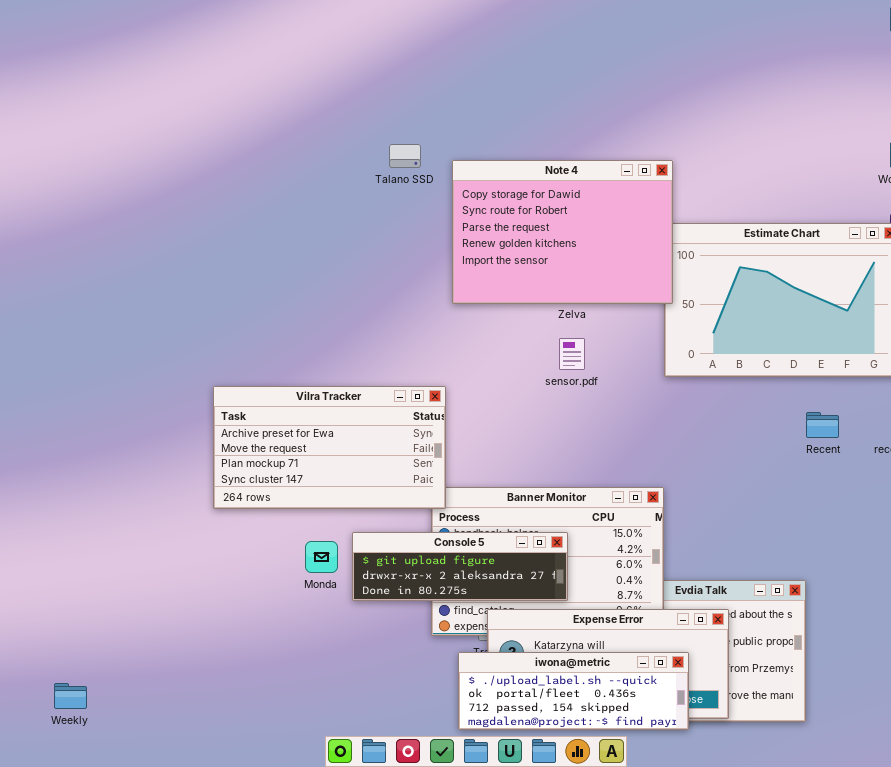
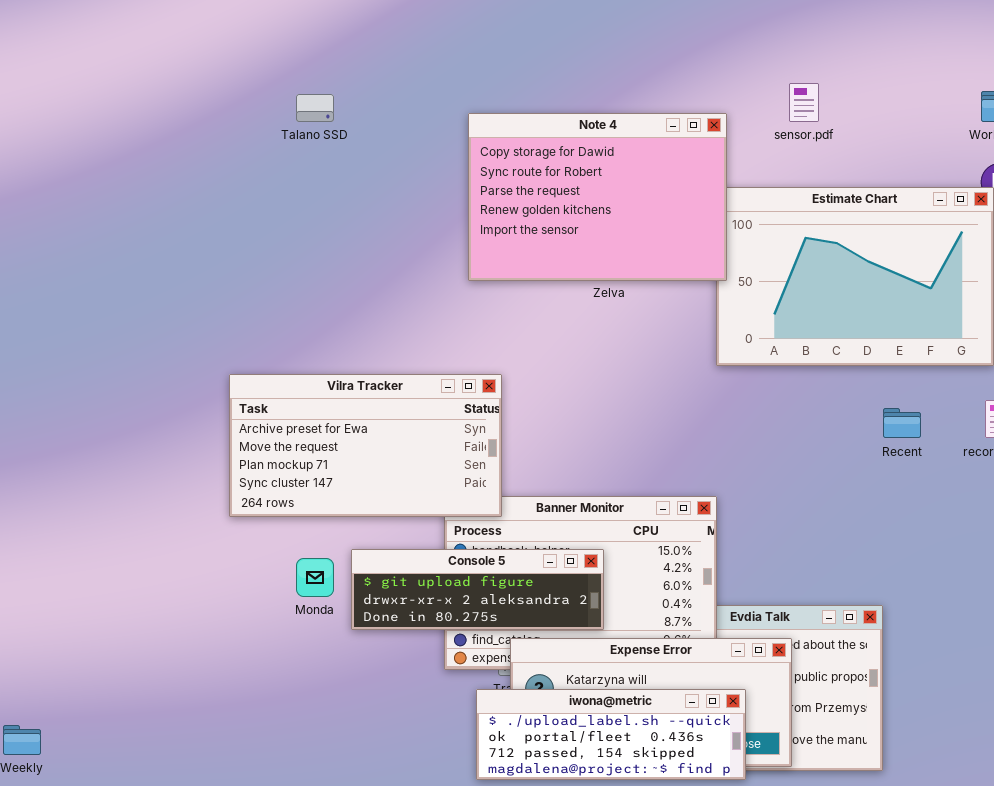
Talano SSD: [389,144,421,168] -> [296,94,334,122], moved
sensor.pdf: [559,338,585,370] -> [789,83,819,122], moved
Vilra Tracker: [213,386,446,509] -> [229,374,502,517], moved

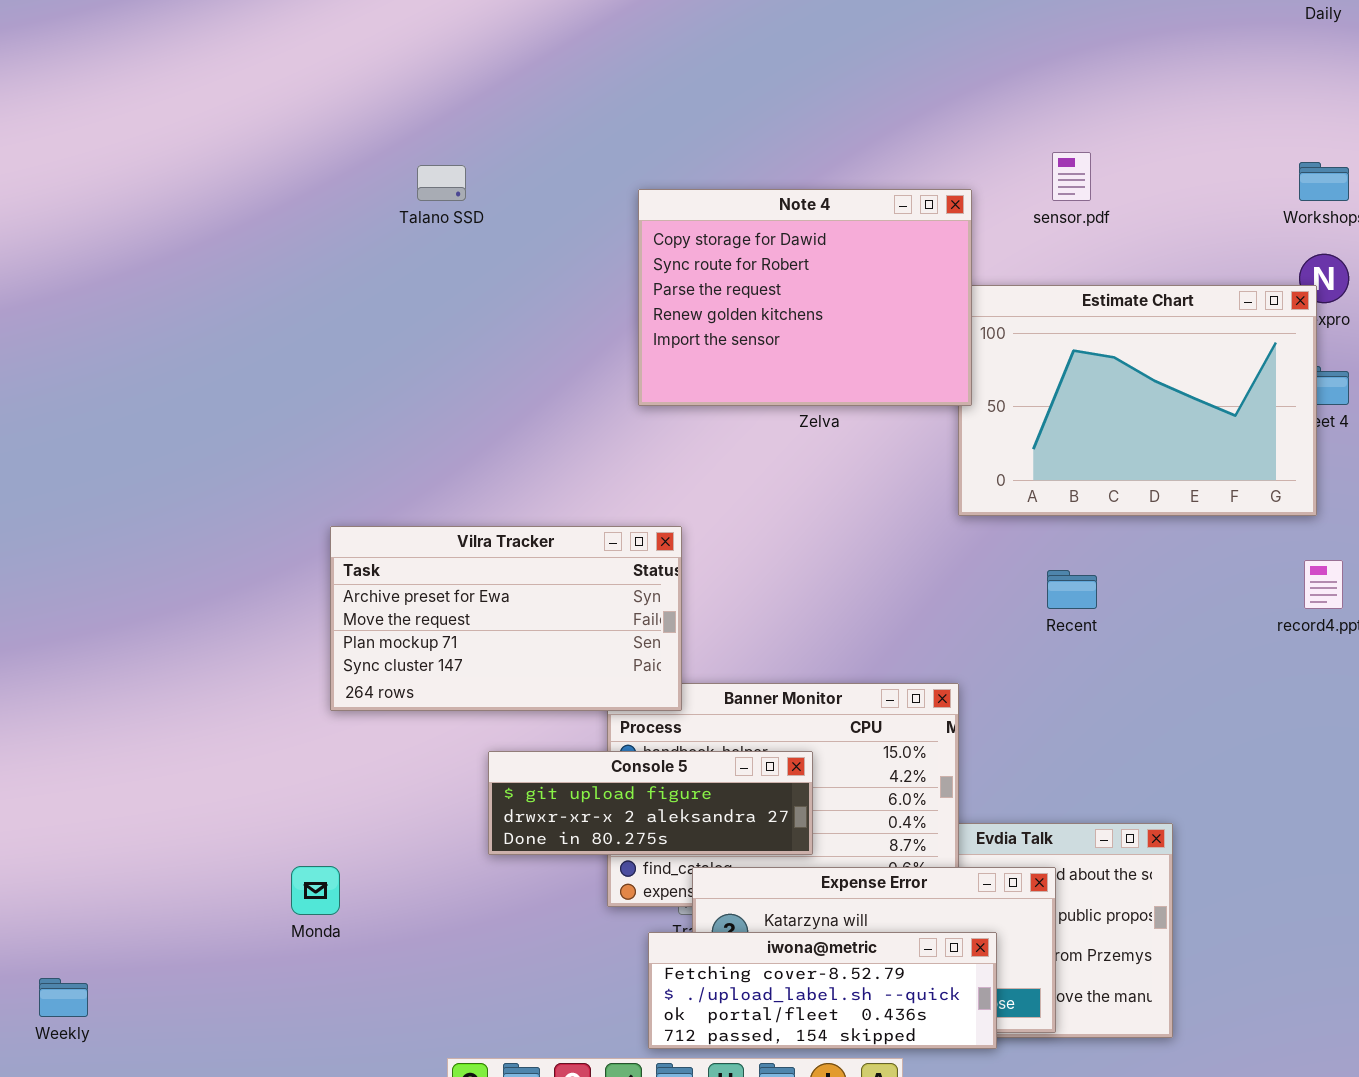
Recent: [883,408,921,438] -> [1047,570,1097,609], moved
Monda: [296,558,334,597] -> [291,866,340,915], moved
iwona@metric: [476,689,746,780] -> [648,932,997,1049], scrolled up 1 row

